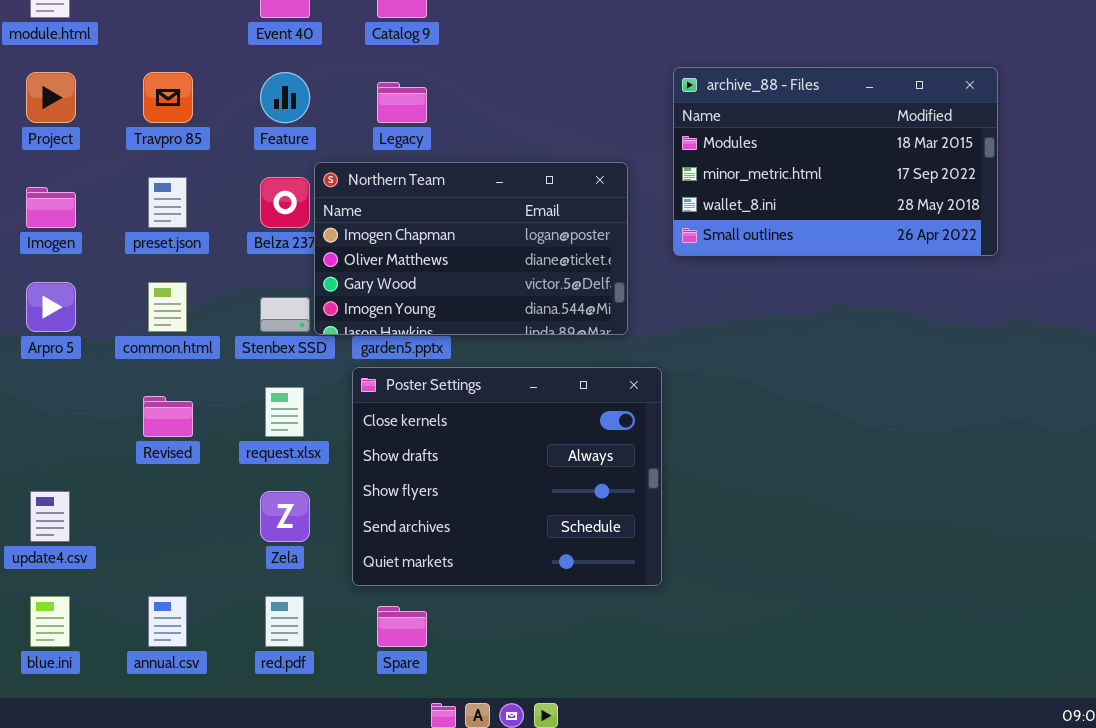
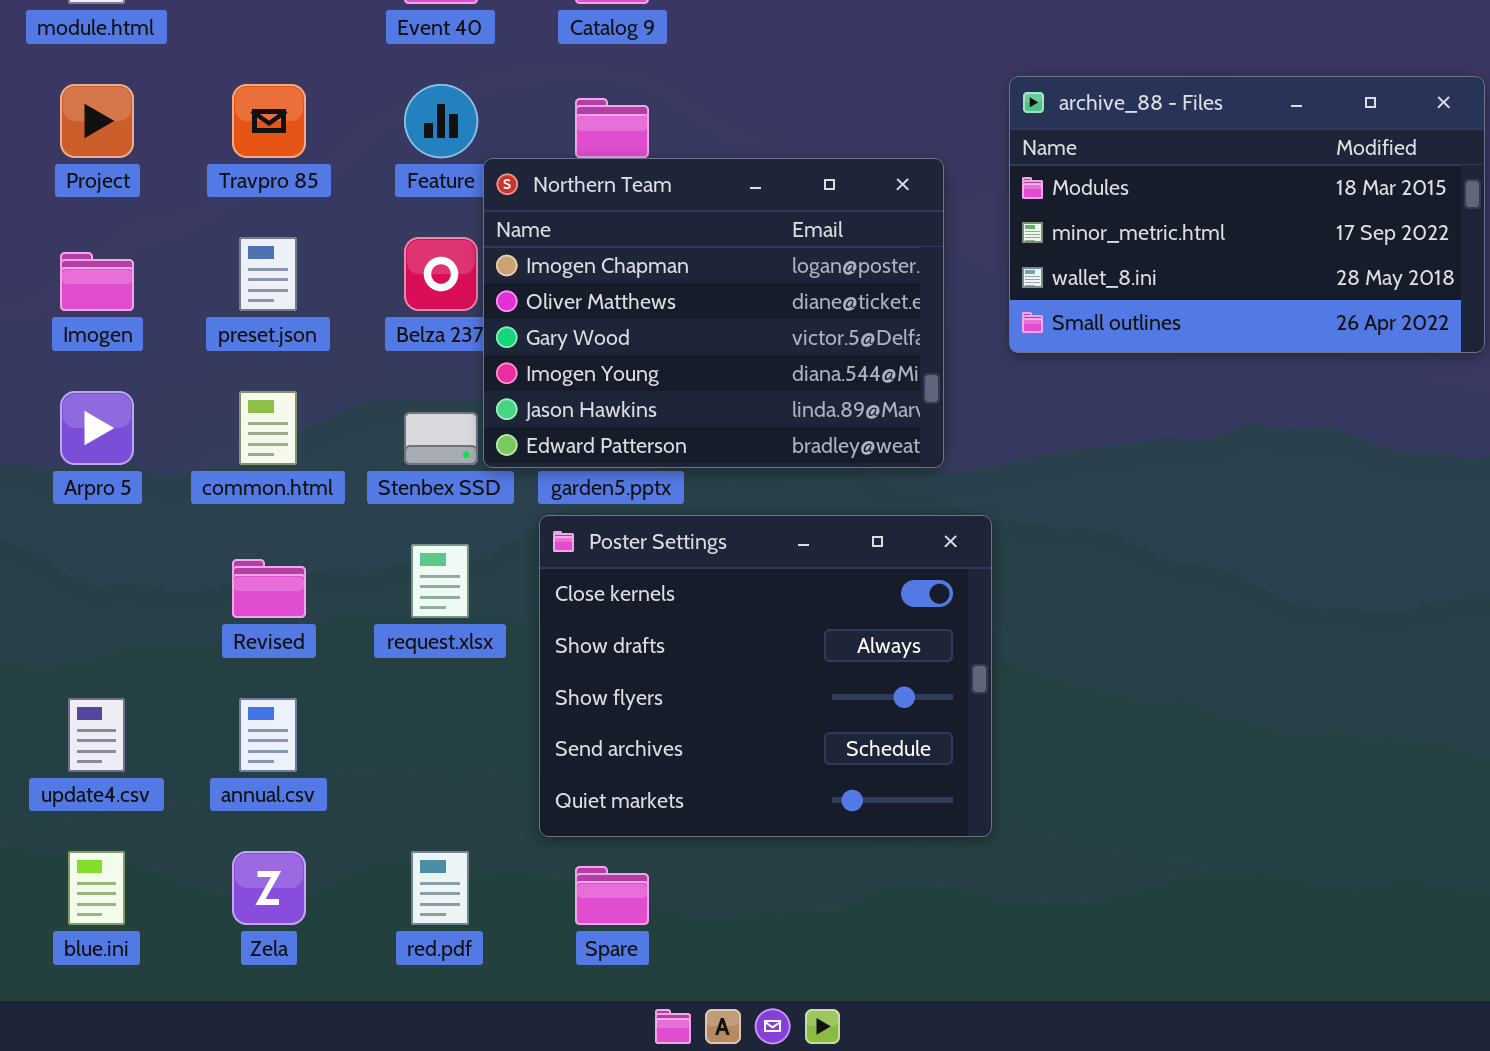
Northern Team: [314,162,628,335] -> [483,158,944,468], resized
Zela: [260,491,310,542] -> [232,851,306,925], moved
annual.csv: [148,596,187,647] -> [239,698,297,772], moved

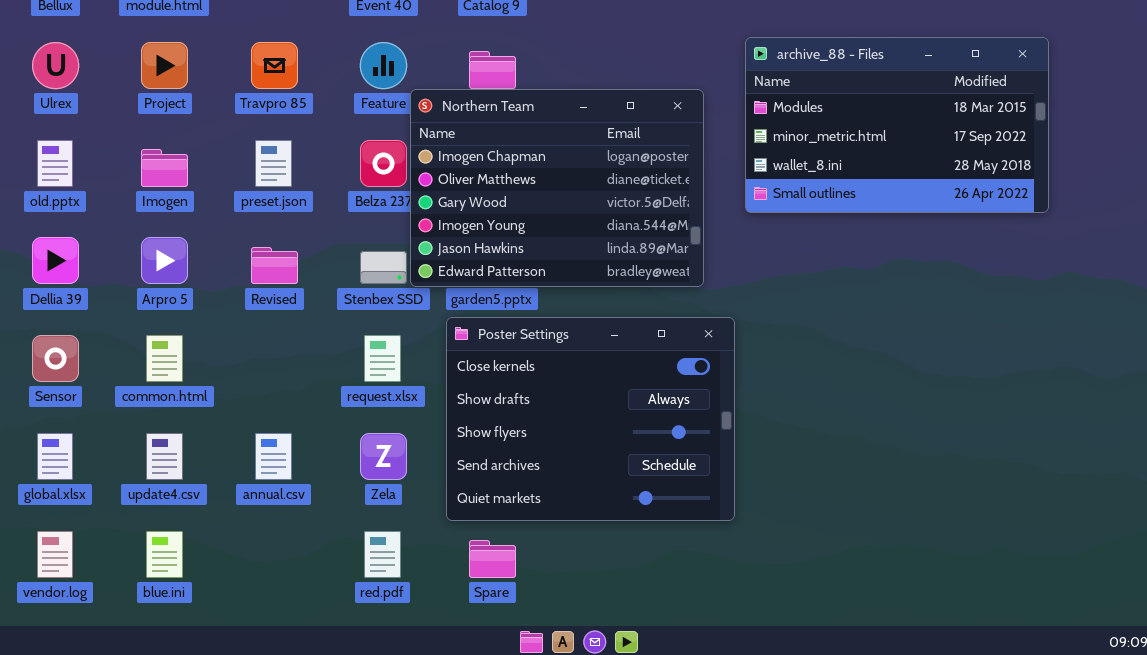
common.html: [239,391,297,465] -> [146,335,183,382], moved
Revised: [232,559,306,618] -> [251,247,298,284], moved
Zela: [232,851,306,925] -> [360,433,407,480], moved

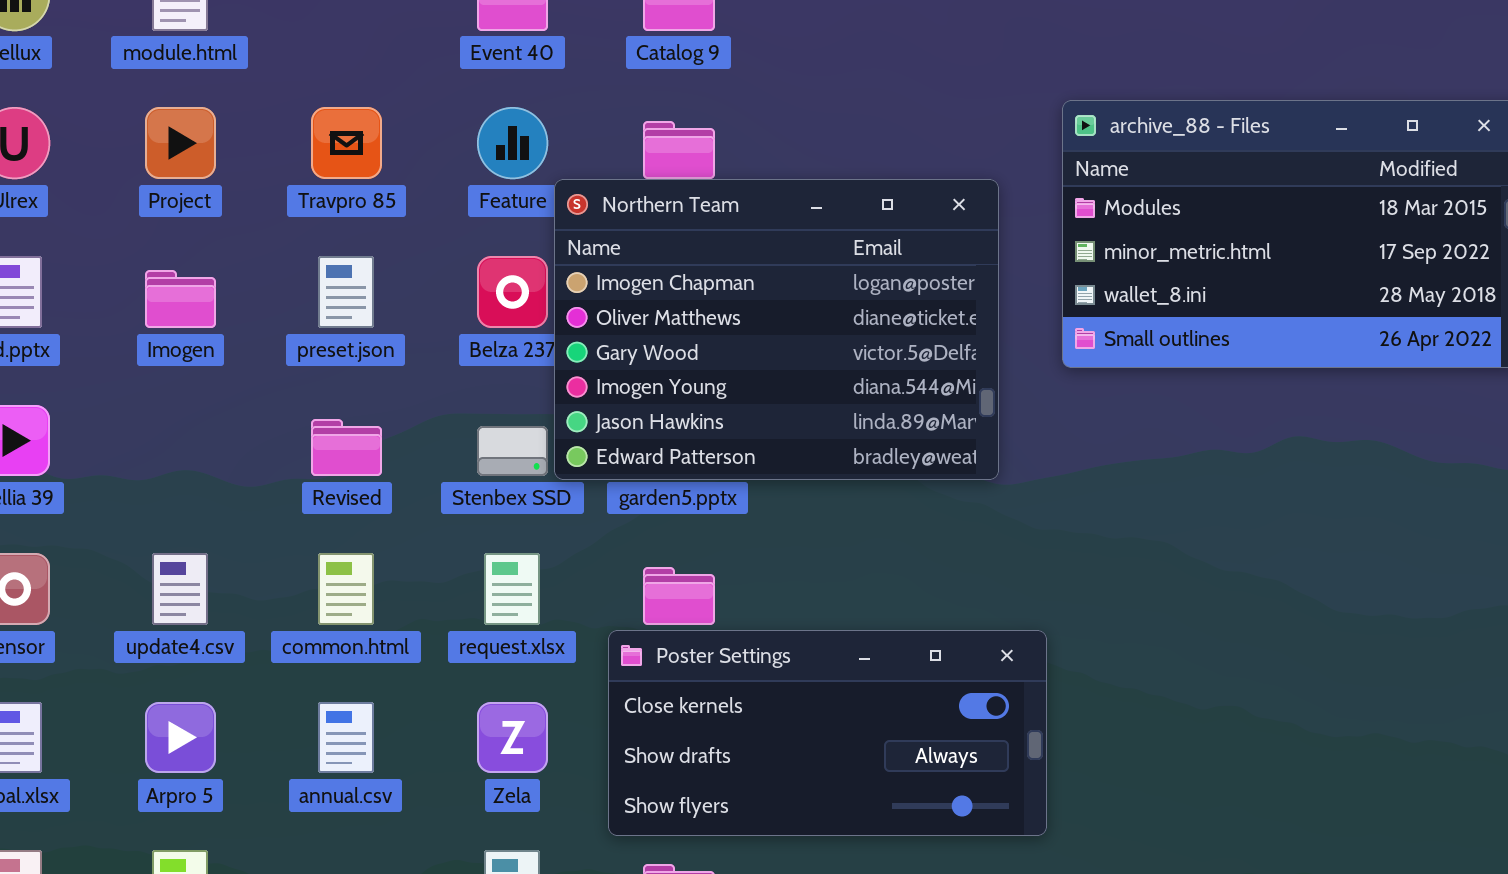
Arpro 5: [141,237,188,284] -> [145,702,216,773], moved
Poster Settings: [446,317,735,521] -> [608,630,1047,836], resized
common.html: [146,335,183,382] -> [318,553,374,625], moved
update4.csv: [146,433,183,480] -> [152,553,208,625], moved

